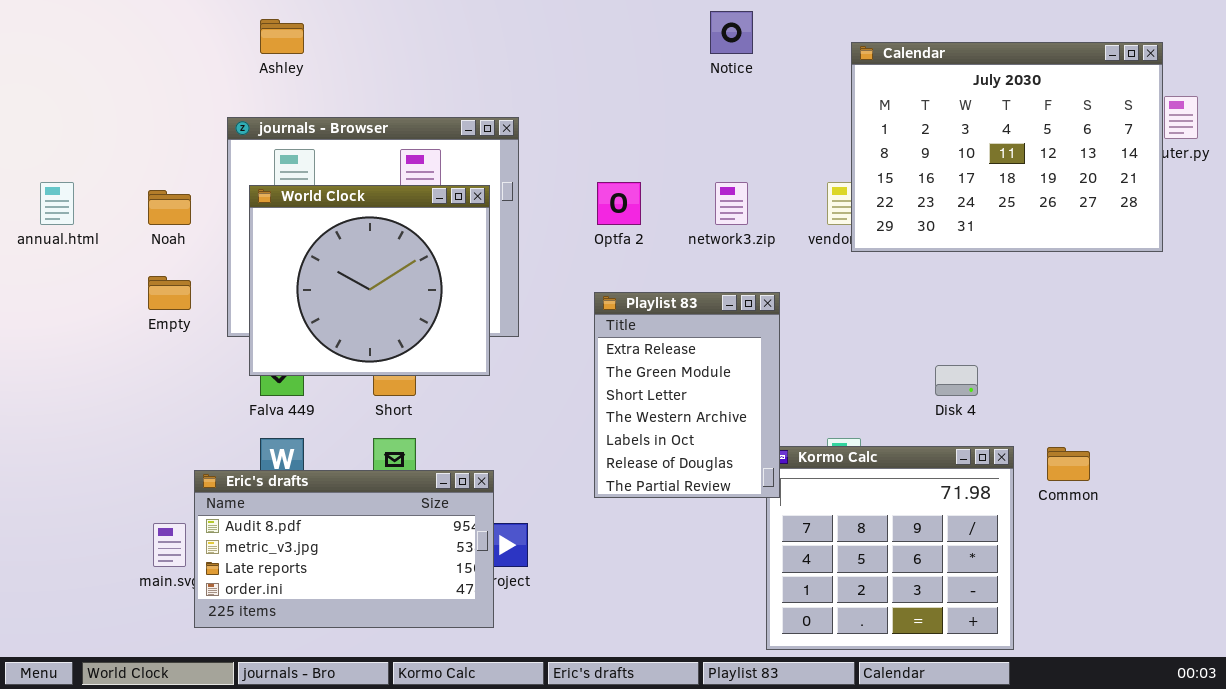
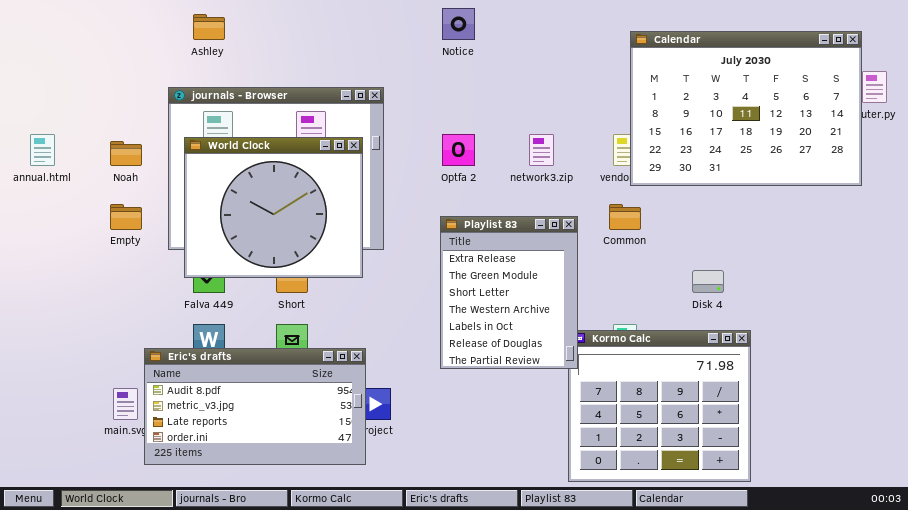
Notice: [710,11,753,54] -> [442,8,475,40], moved
Common: [1047,447,1090,481] -> [609,204,641,230], moved

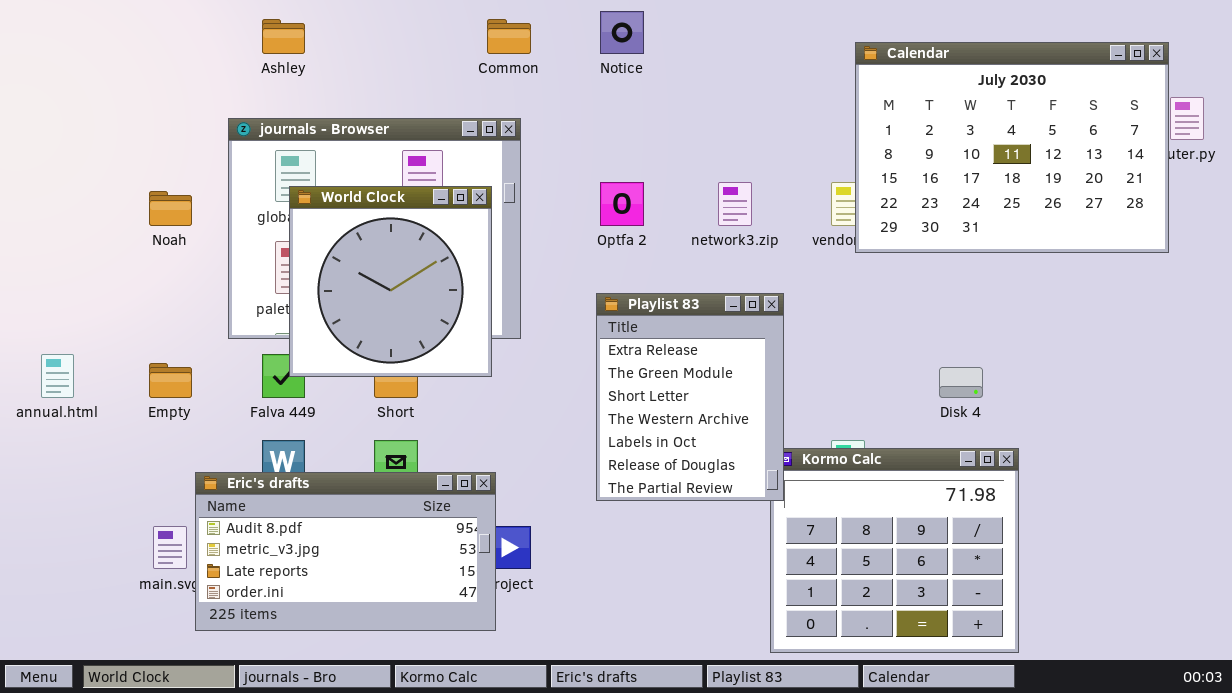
annual.html: [30,134,55,166] -> [41,354,74,398], moved
World Clock: [184,137,363,278] -> [289,186,492,377], resized
Empty: [110,204,142,230] -> [149,363,192,398], moved
Common: [609,204,641,230] -> [487,19,531,54], moved

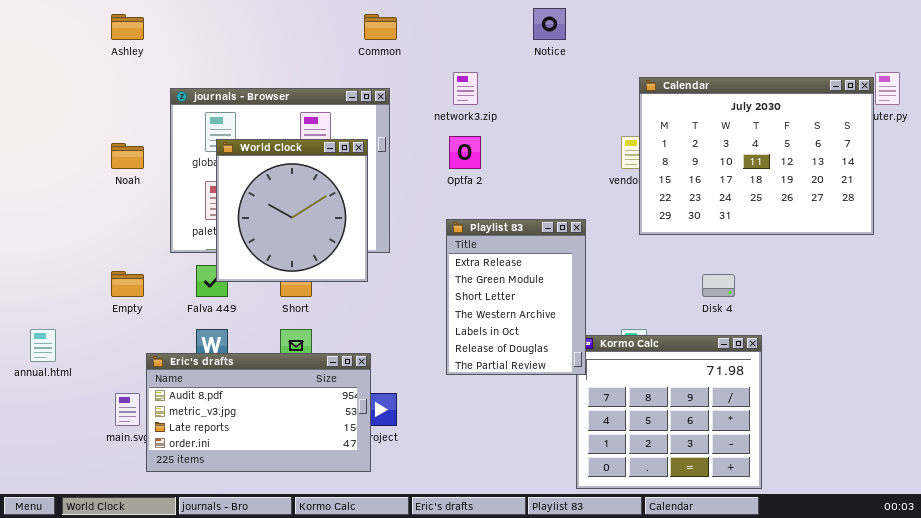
Notice: [600,11,644,54] -> [533,8,566,40], moved
Ashley: [262,19,305,54] -> [111,14,144,40], moved
Calendar: [855,42,1169,253] -> [639,77,874,235], moved
network3.zip: [718,182,752,226] -> [453,72,478,105], moved
annual.html: [41,354,74,398] -> [30,329,56,362], moved

